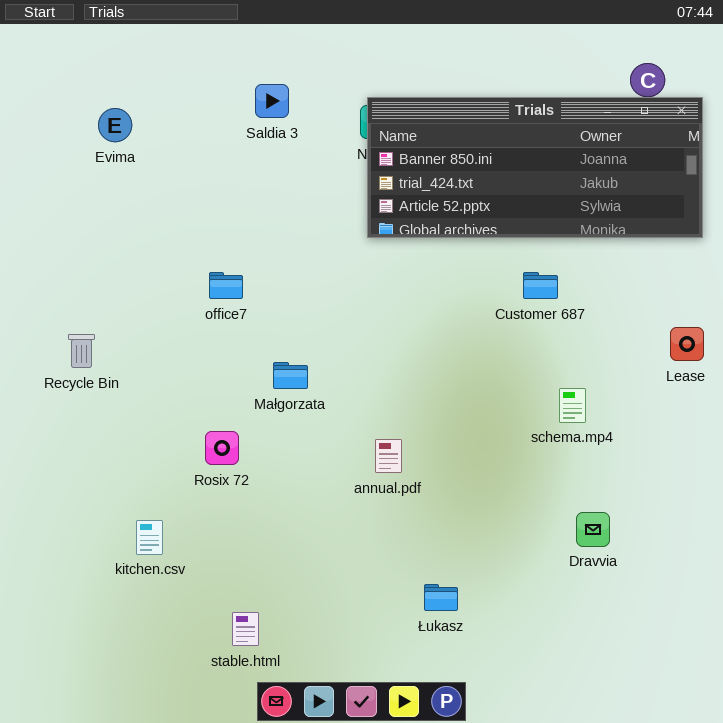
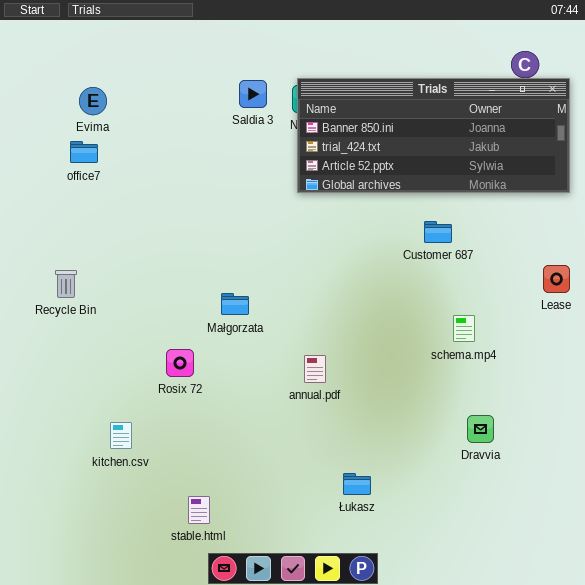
Saldia 3: [255,84,289,118] -> [239,80,267,108], moved
office7: [209,272,243,299] -> [70,141,98,163], moved

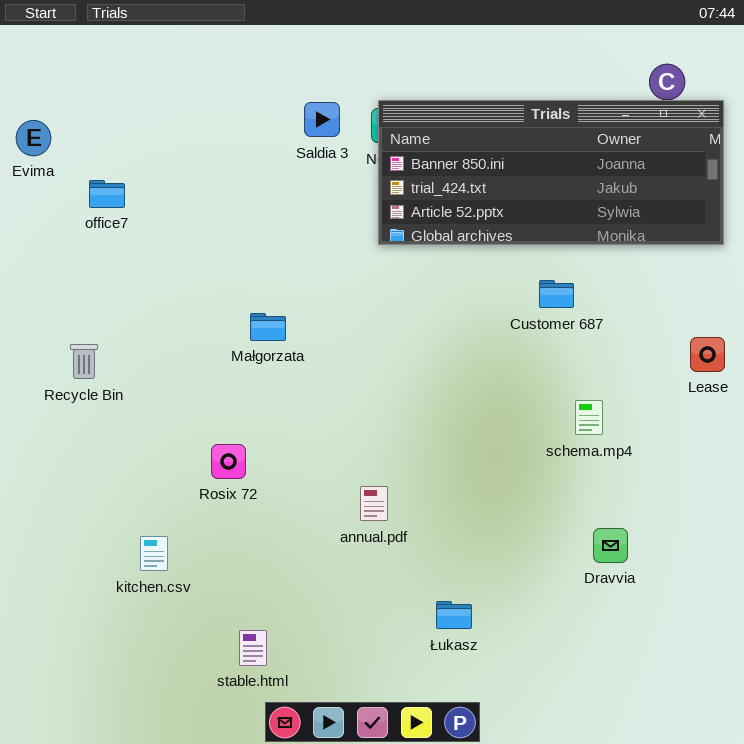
Evima: [79,87,107,115] -> [16,120,51,156], moved
Małgorzata: [221,293,249,315] -> [250,313,286,341], moved
annual.pdf: [304,355,326,383] -> [360,486,388,521], moved

